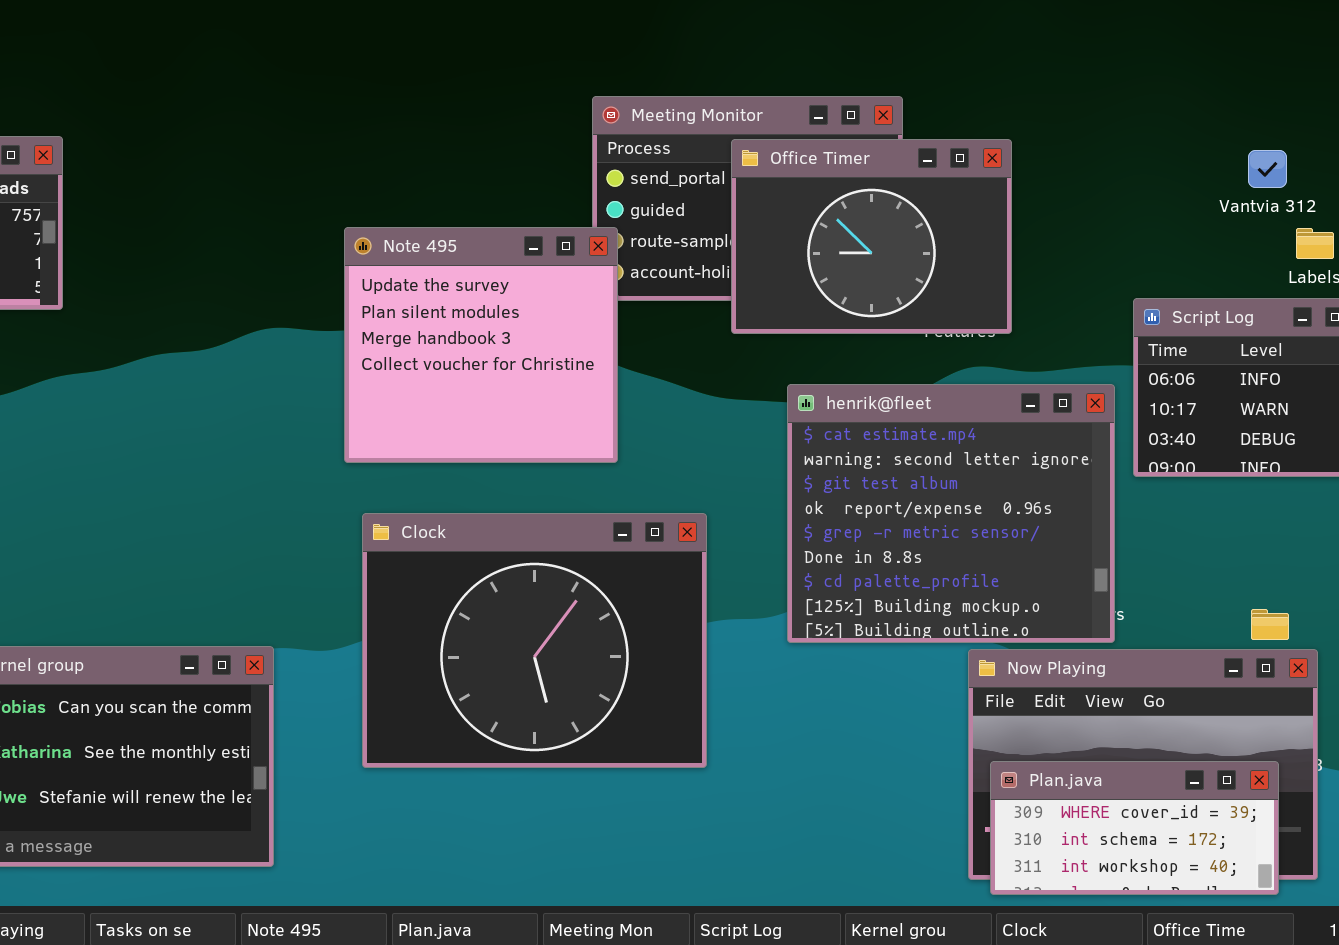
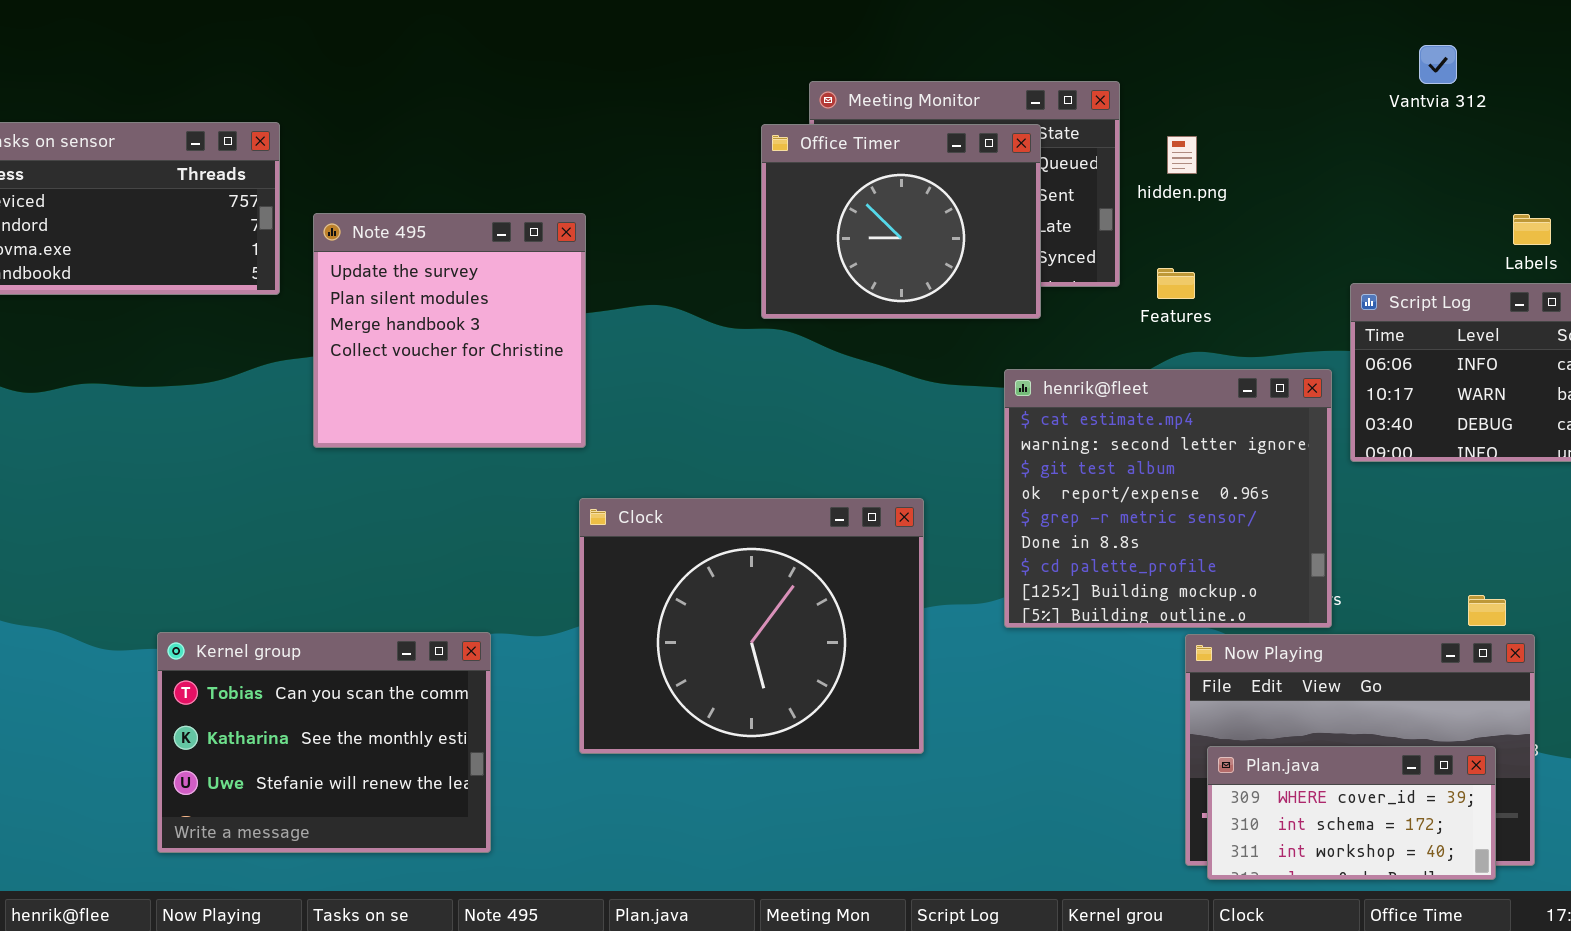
Office Timer: [731,139,1012,334] -> [761,124,1041,319], moved
Vantvia 312: [1248,150,1287,188] -> [1419,45,1457,84], moved
Note 495: [344,227,618,463] -> [313,213,586,448], moved

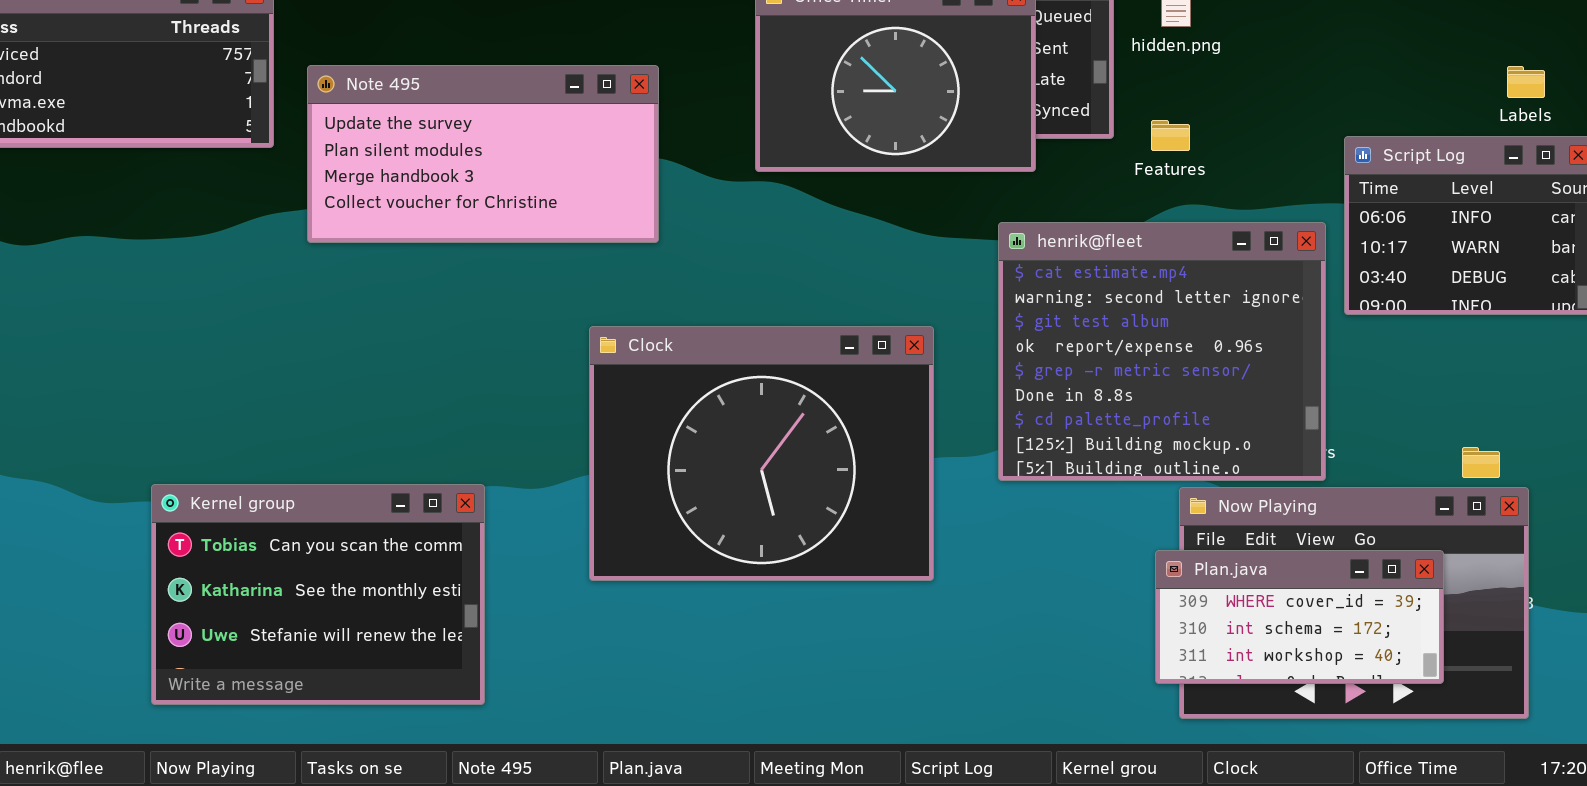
Note 495: [313,213,586,448] -> [307,65,659,243], resized
Clock: [579,498,924,754] -> [589,326,934,581], moved
Plan.java: [1207,746,1496,880] -> [1155,550,1444,684], moved

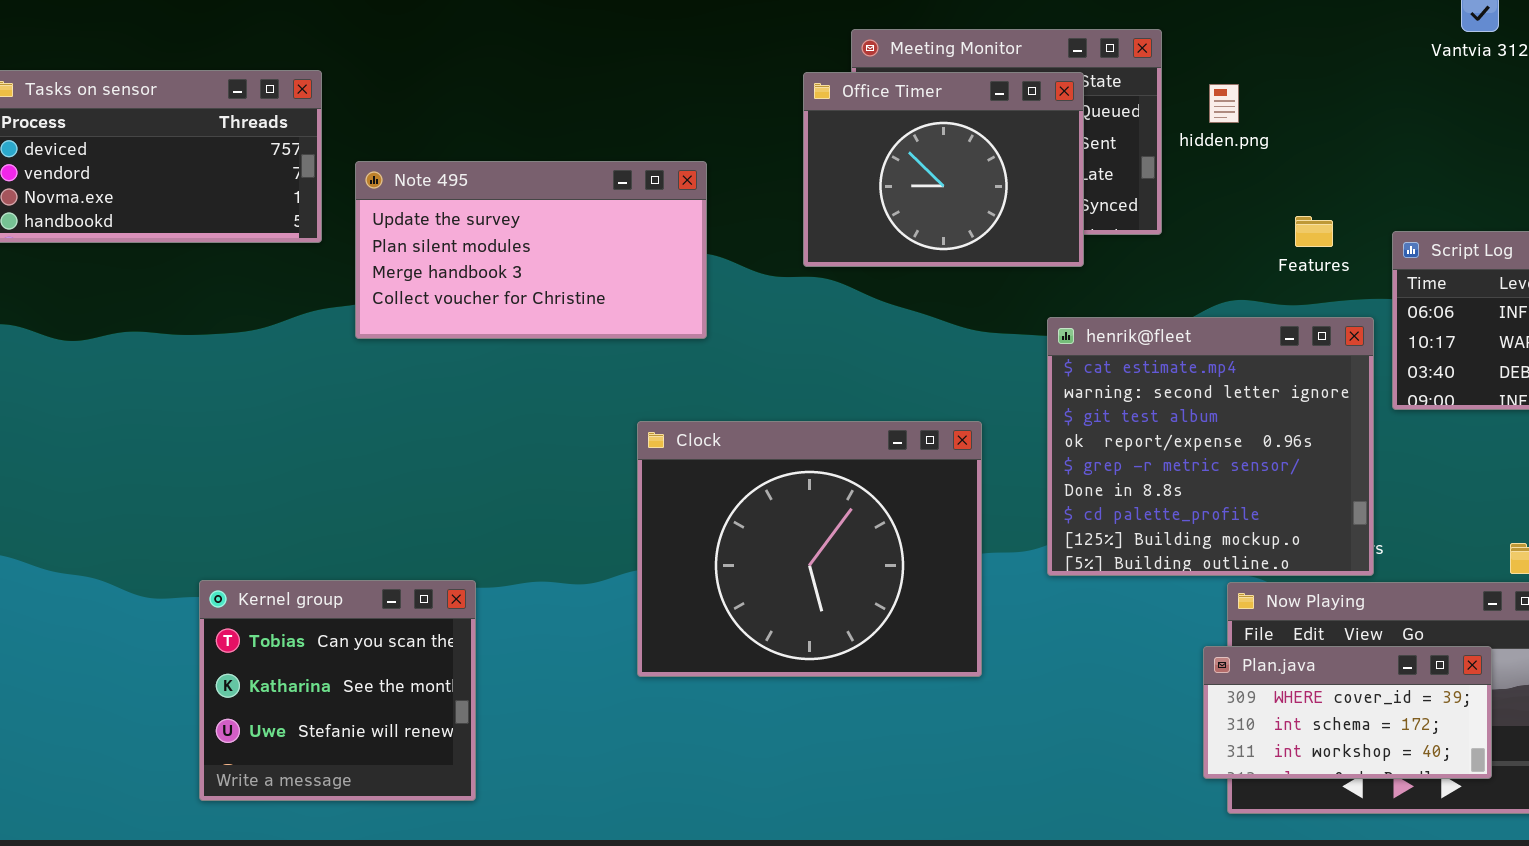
Features: [1151,120,1190,151] -> [1295,216,1333,247], moved
Kernel group: [151,484,485,705] -> [199,580,476,801], resized

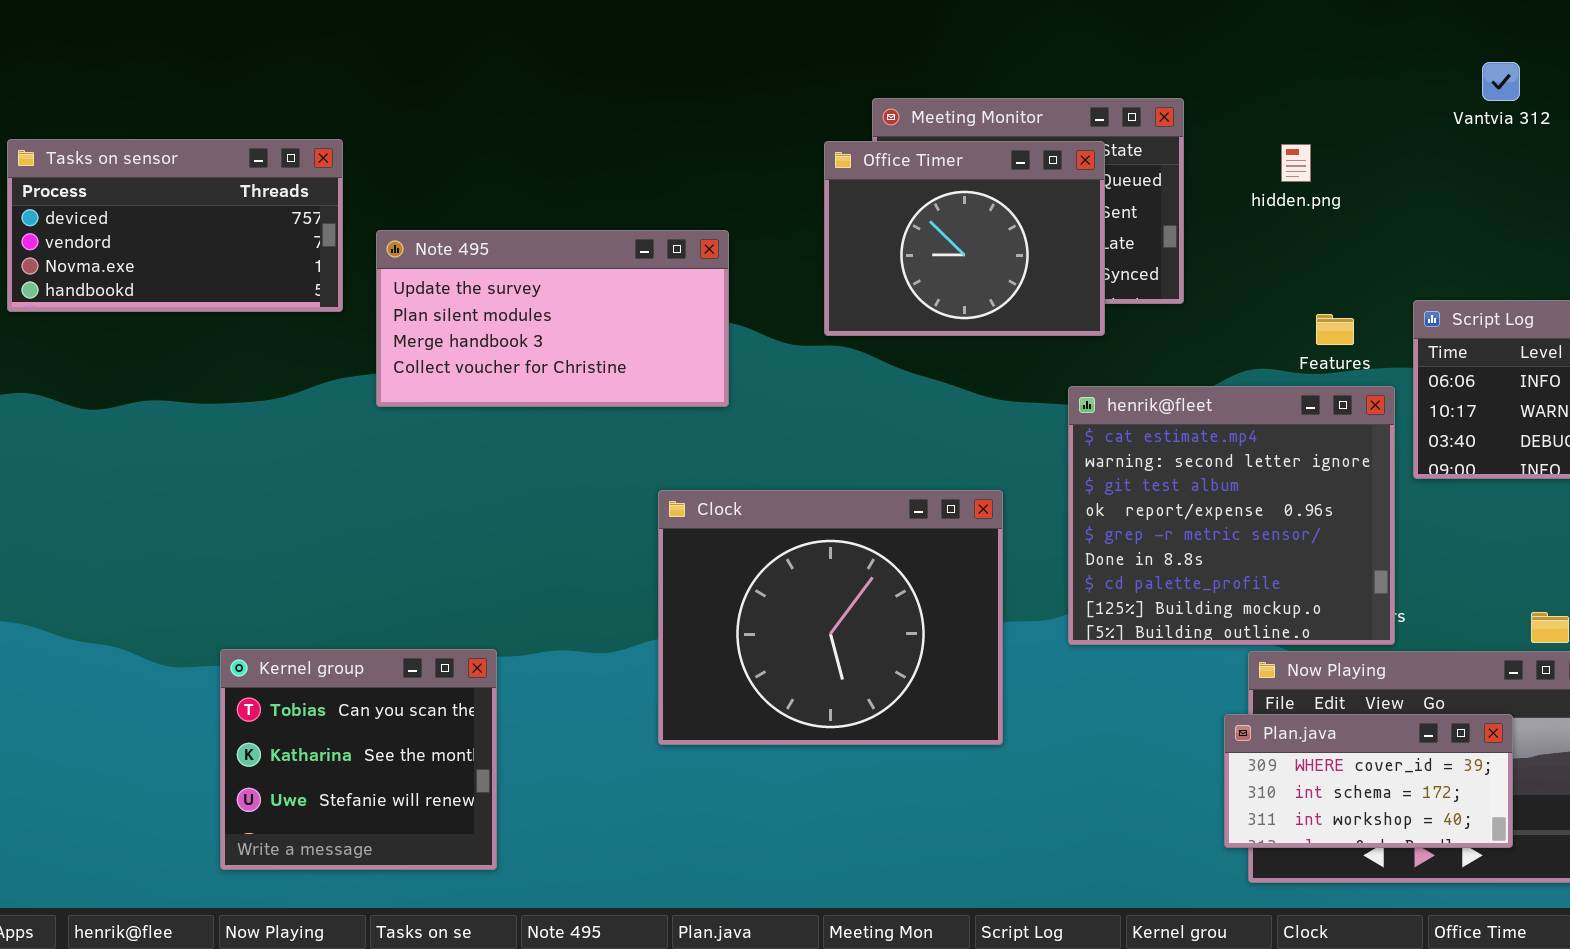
hidden.png: [1209,84,1239,123] -> [1281,144,1311,182], moved
Features: [1295,216,1333,247] -> [1316,314,1354,345], moved

